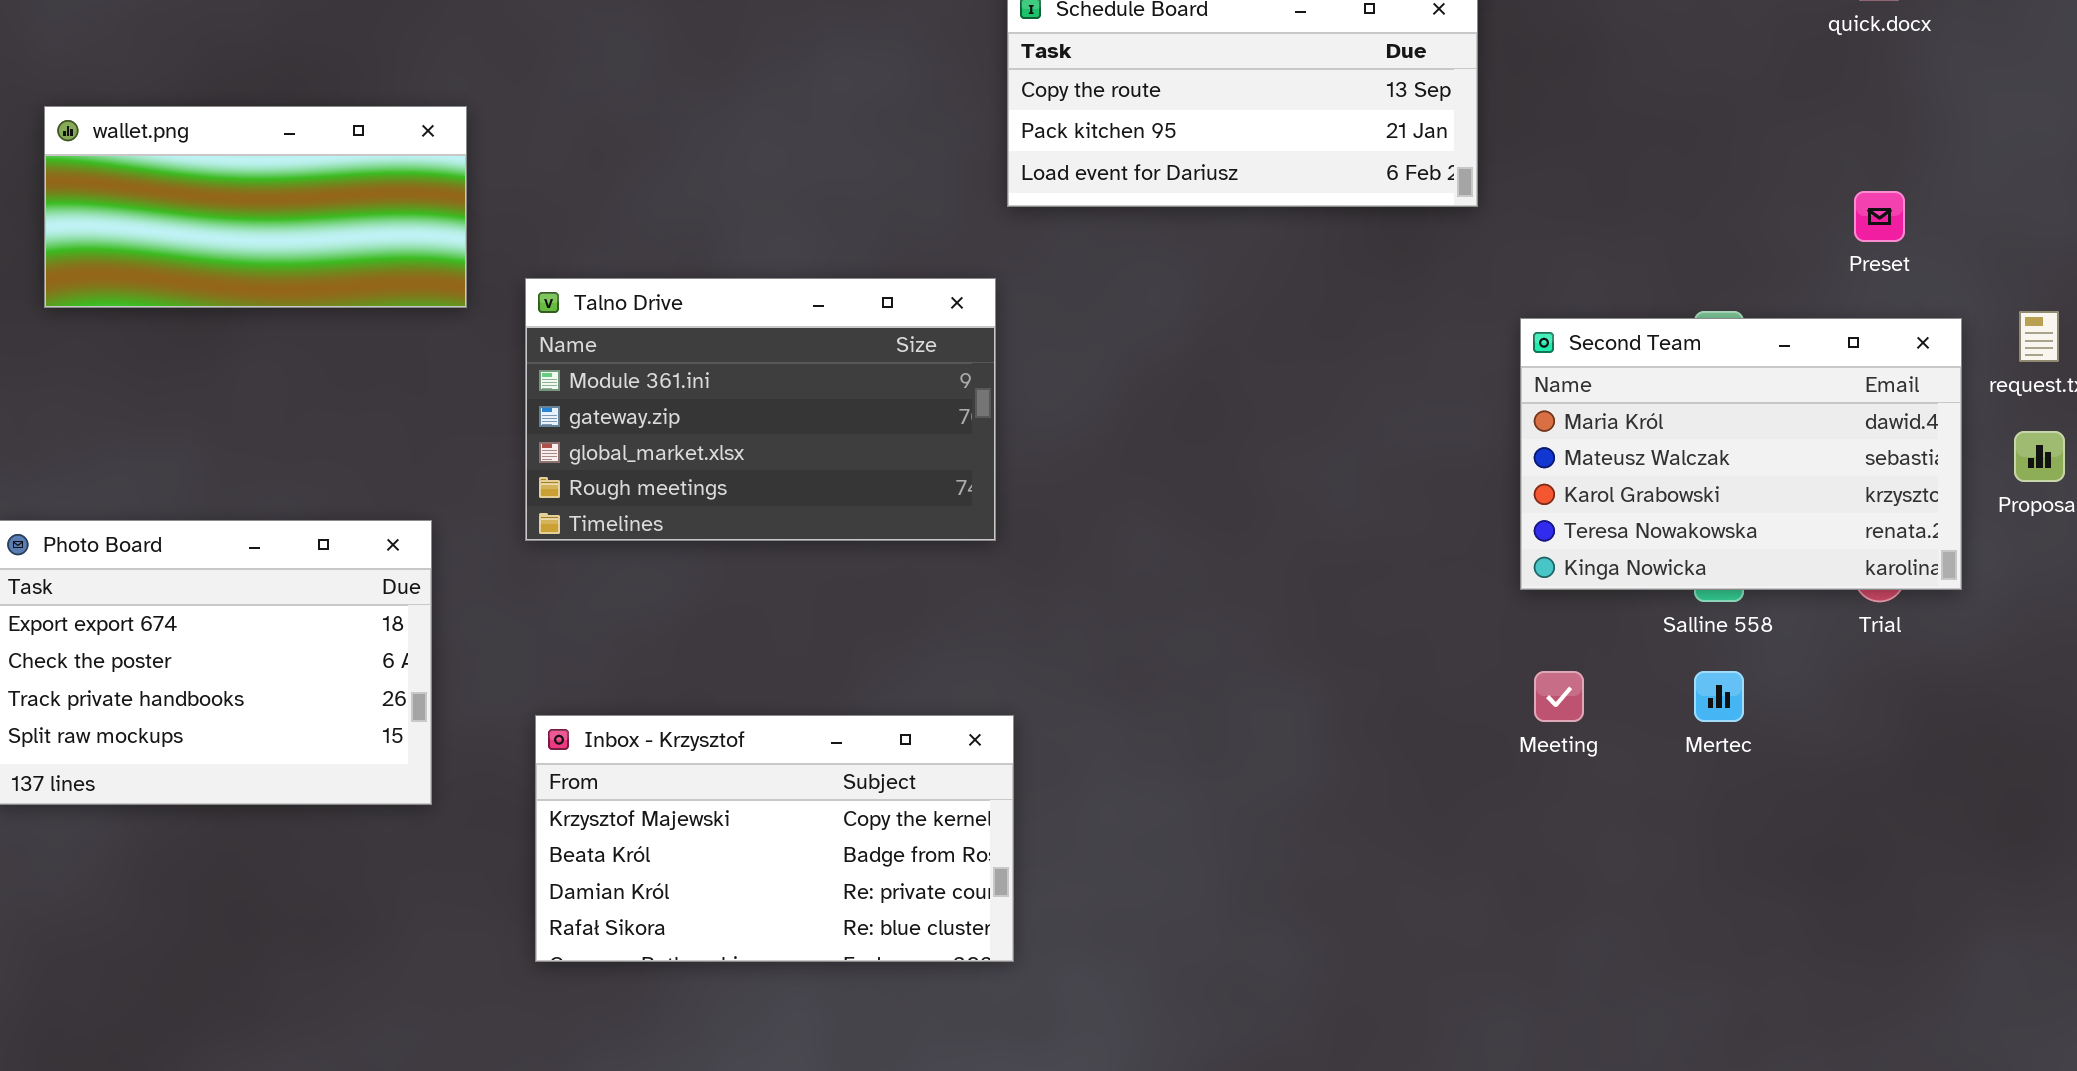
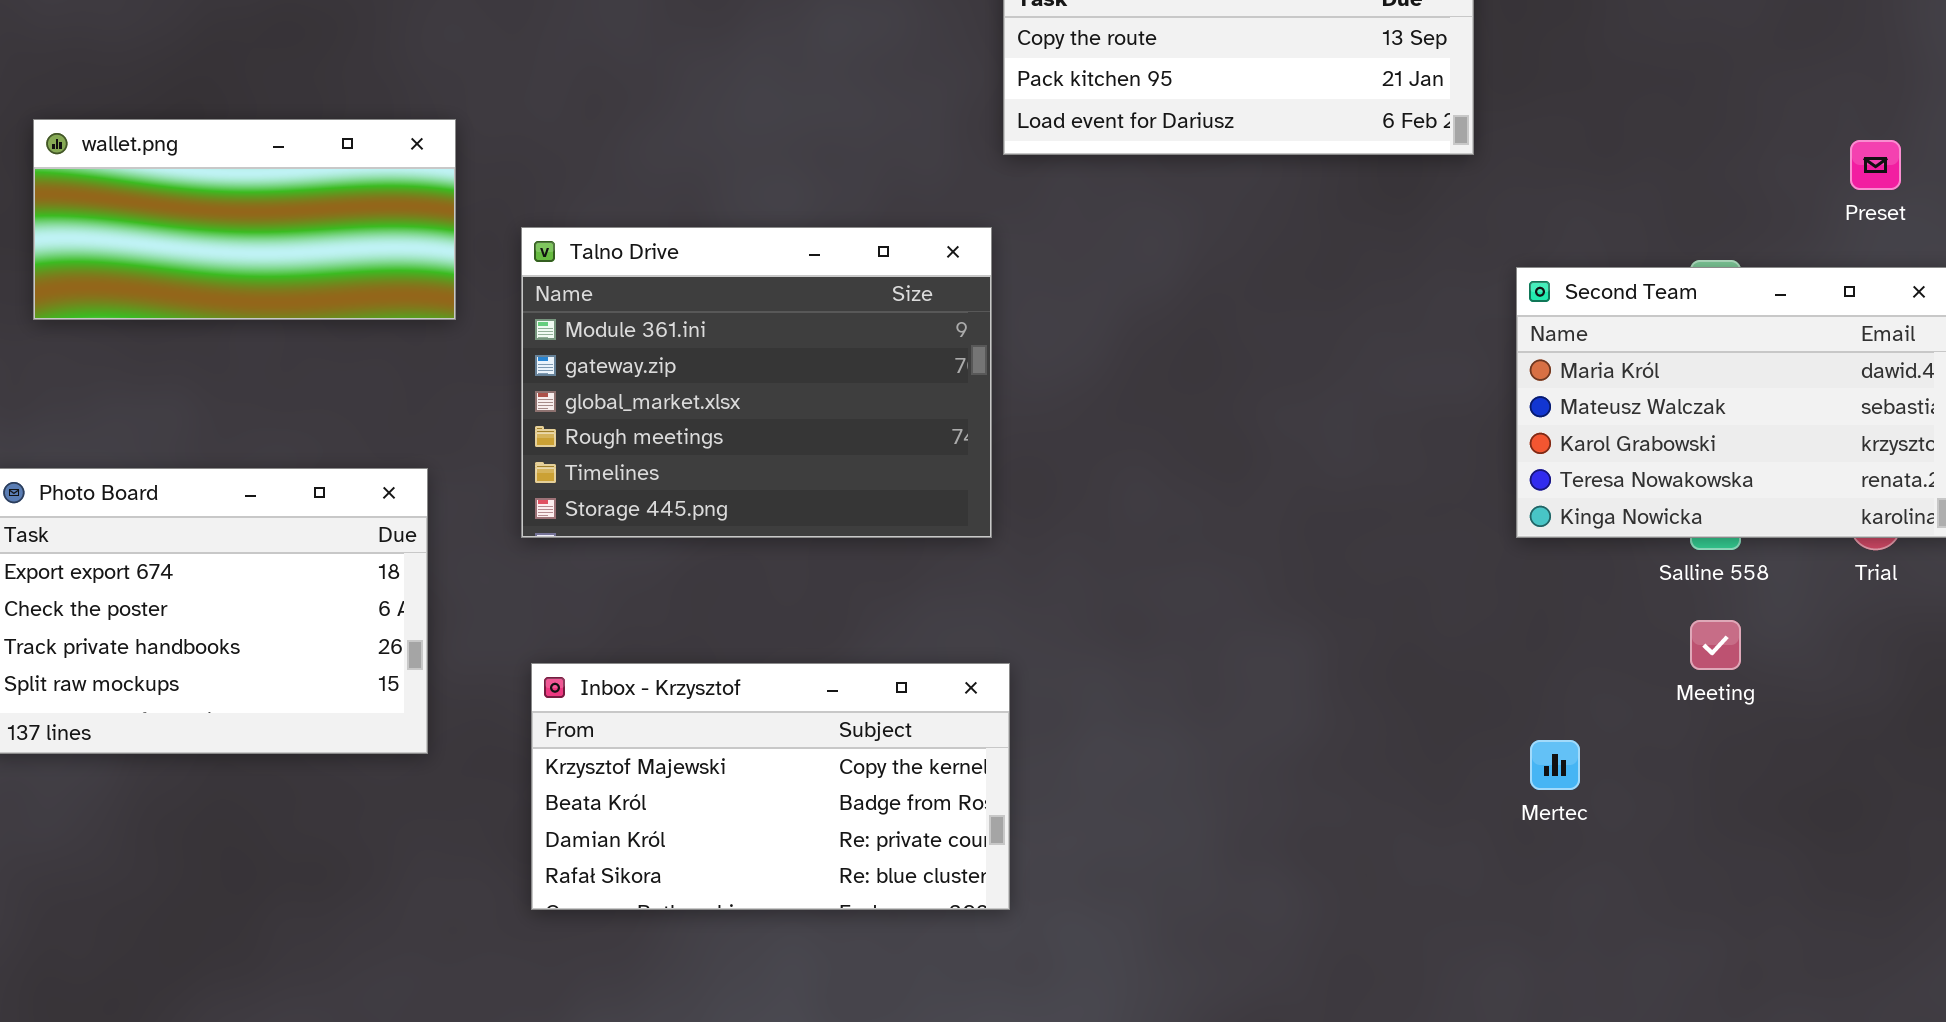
wallet.png: [44,106,467,308] -> [33,119,456,320], moved
Talno Drive: [525,278,996,541] -> [521,227,992,538], resized
Meeting: [1534,671,1584,722] -> [1690,620,1741,670], moved
Mertec: [1694,671,1744,722] -> [1530,740,1580,790], moved

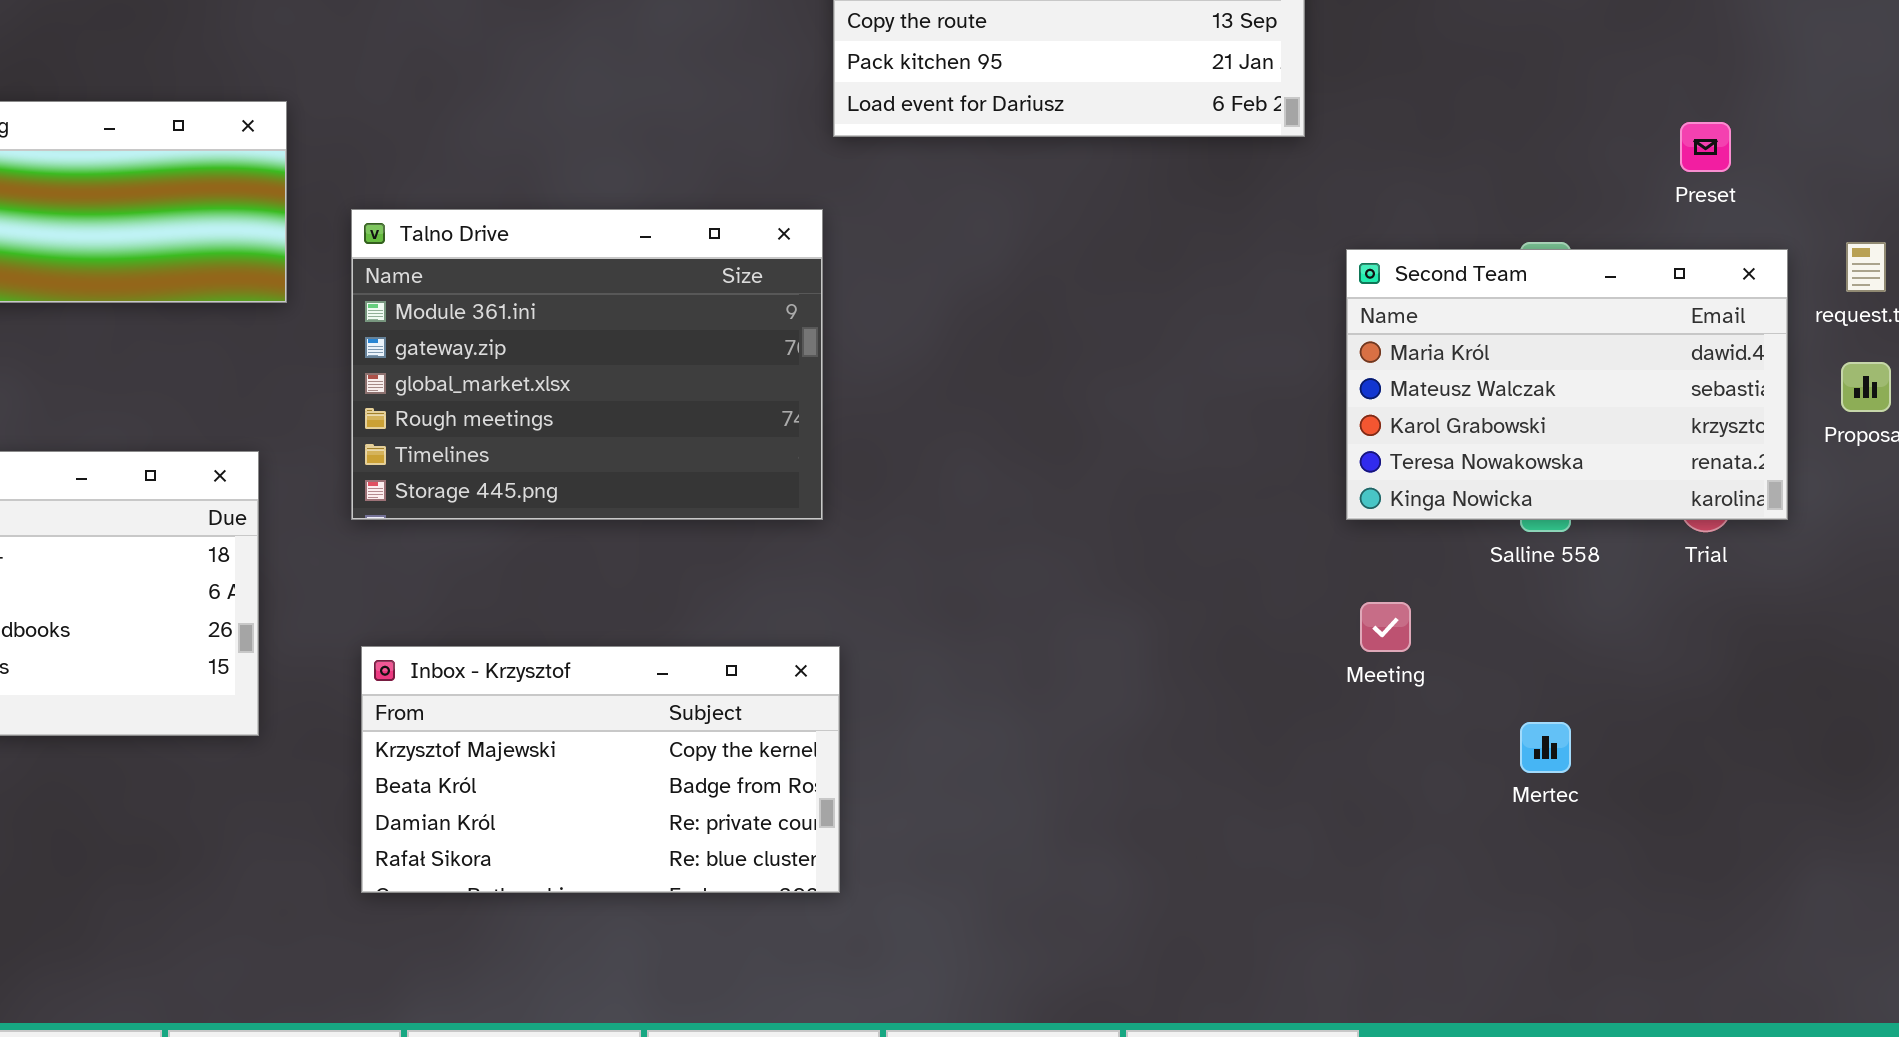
Meeting: [1690,620,1741,670] -> [1360,602,1411,652], moved
Mertec: [1530,740,1580,790] -> [1520,722,1571,773], moved

